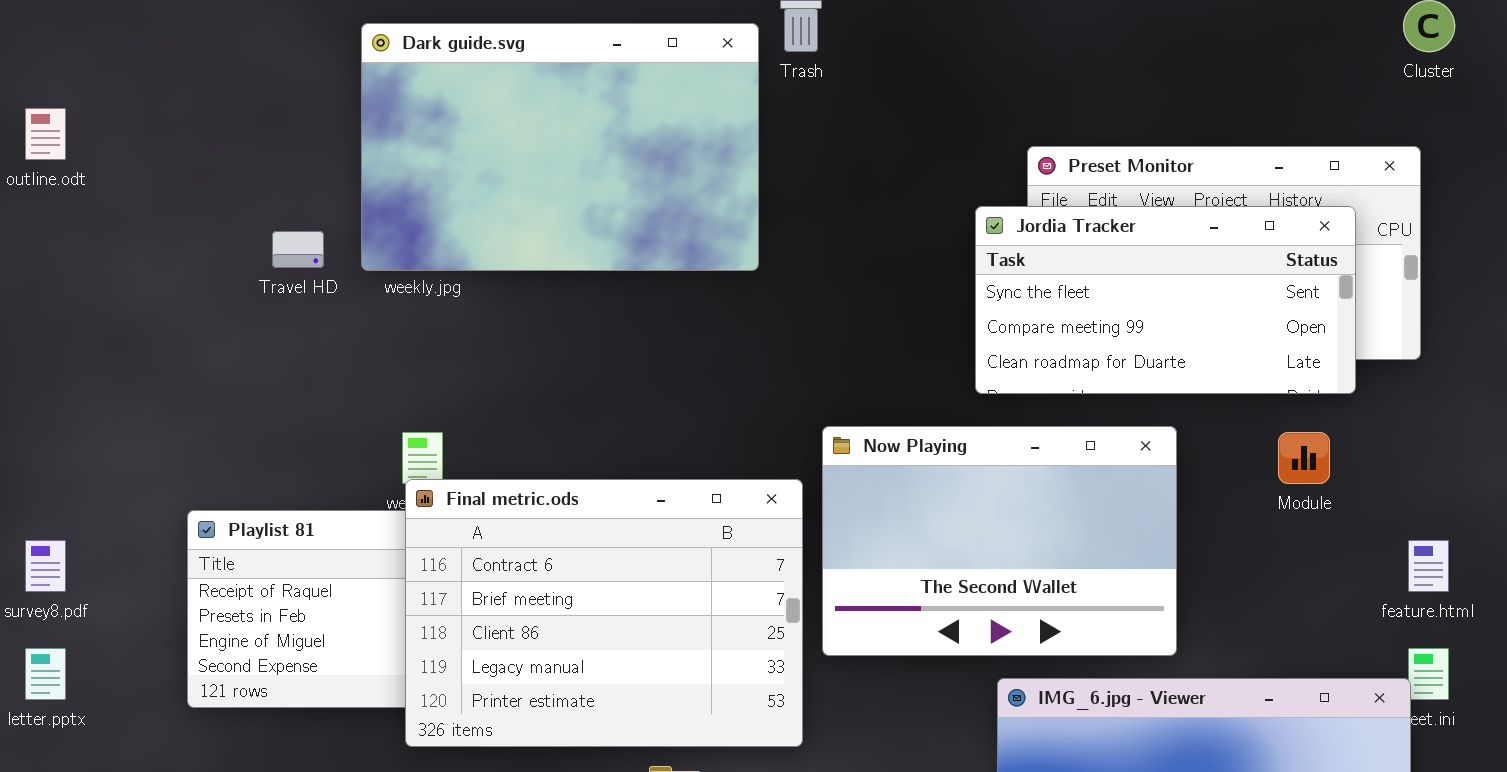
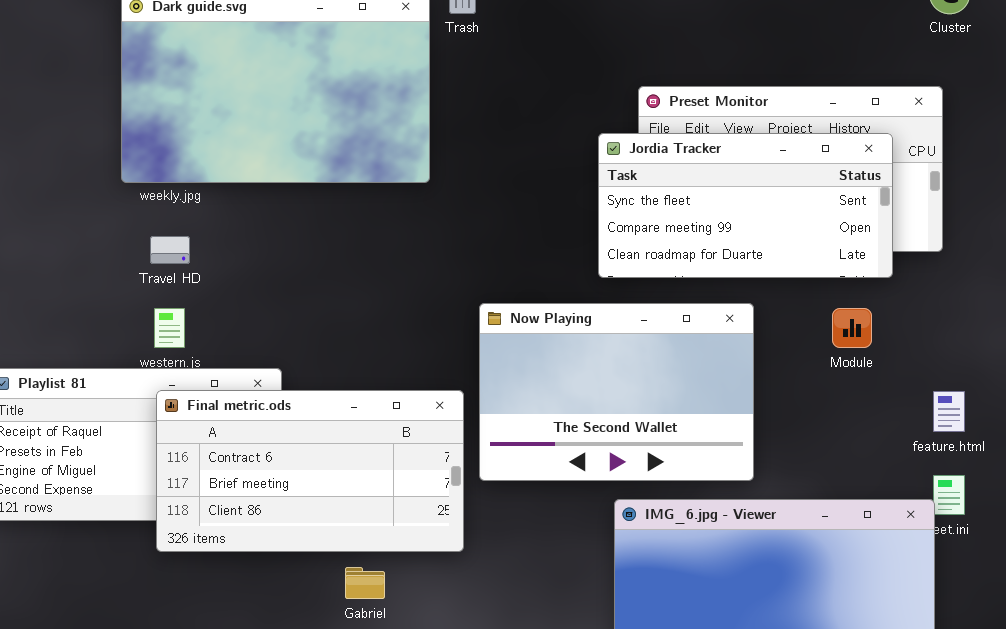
Travel HD: [272,231,324,268] -> [150,236,190,264], moved
Final metric.ods: [405,479,803,747] -> [156,390,464,552], resized

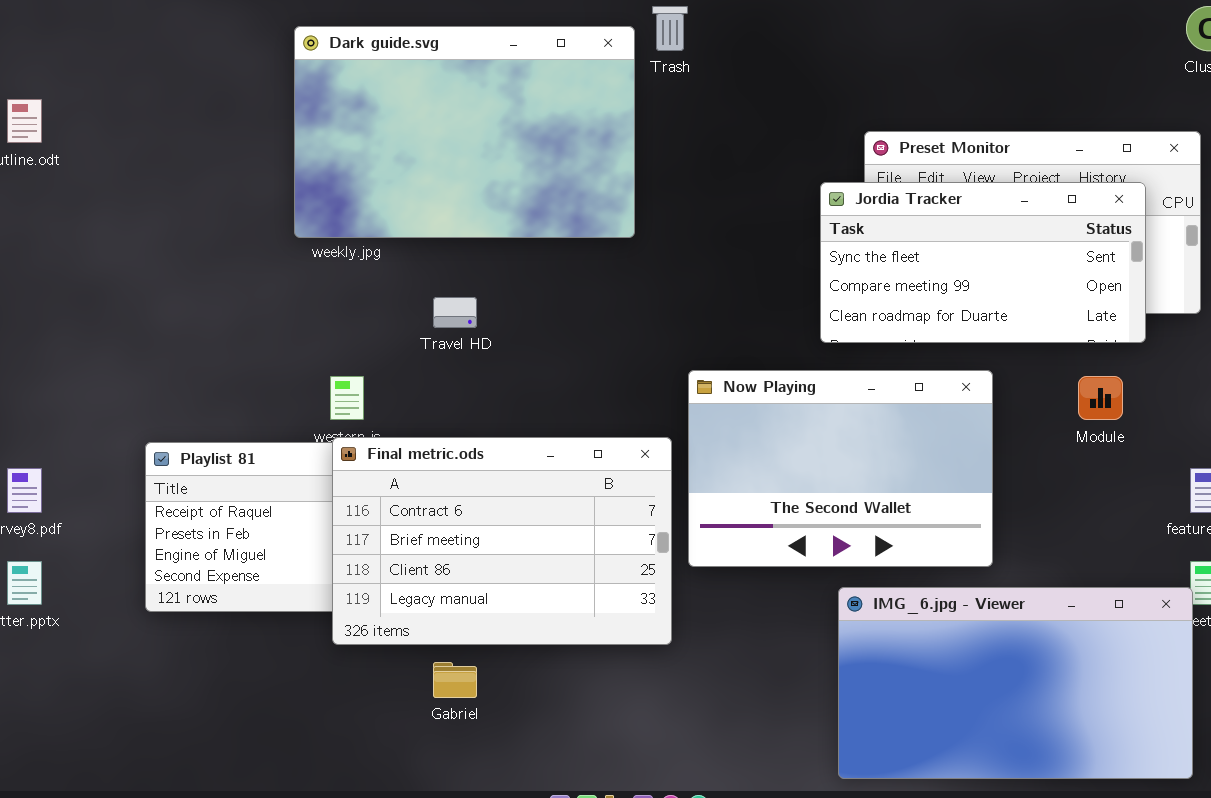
Travel HD: [150,236,190,264] -> [433,297,477,328], moved
Final metric.ods: [156,390,464,552] -> [332,437,672,645], resized
Gabriel: [345,567,385,599] -> [433,662,477,698], moved

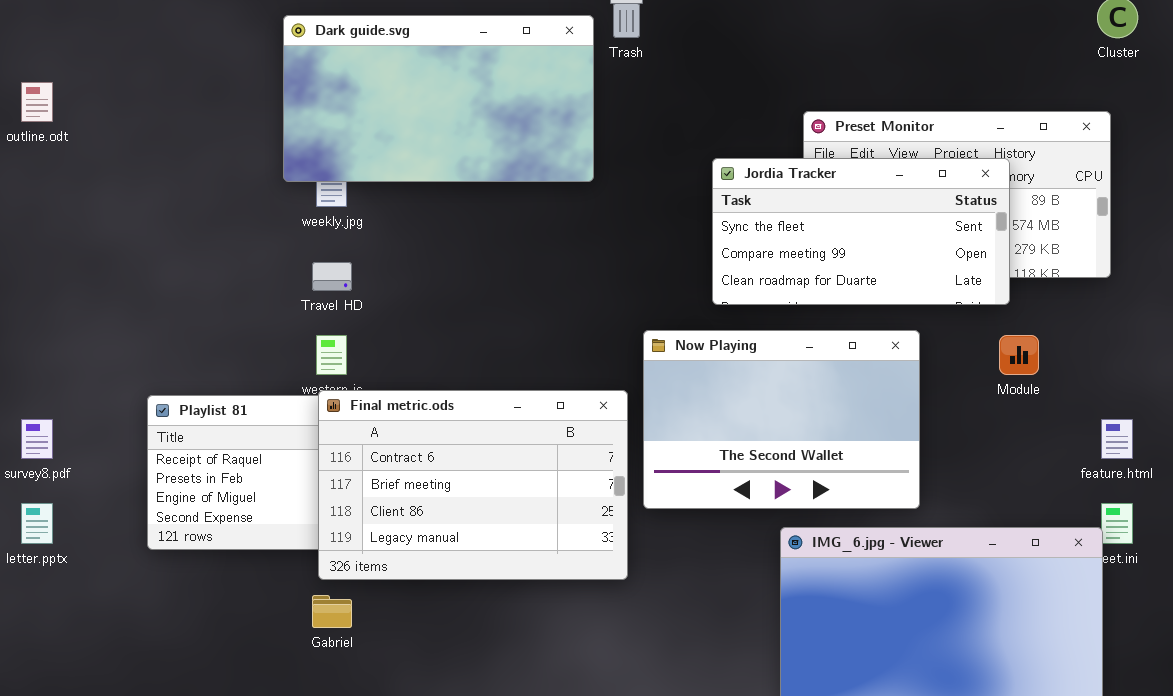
Dark guide.svg: [294,26,635,238] -> [283,15,594,182], resized
Jordia Tracker: [820,182,1146,343] -> [712,158,1010,305], moved
Travel HD: [433,297,477,328] -> [312,262,352,291], moved
Gabriel: [433,662,477,698] -> [312,595,352,628], moved

